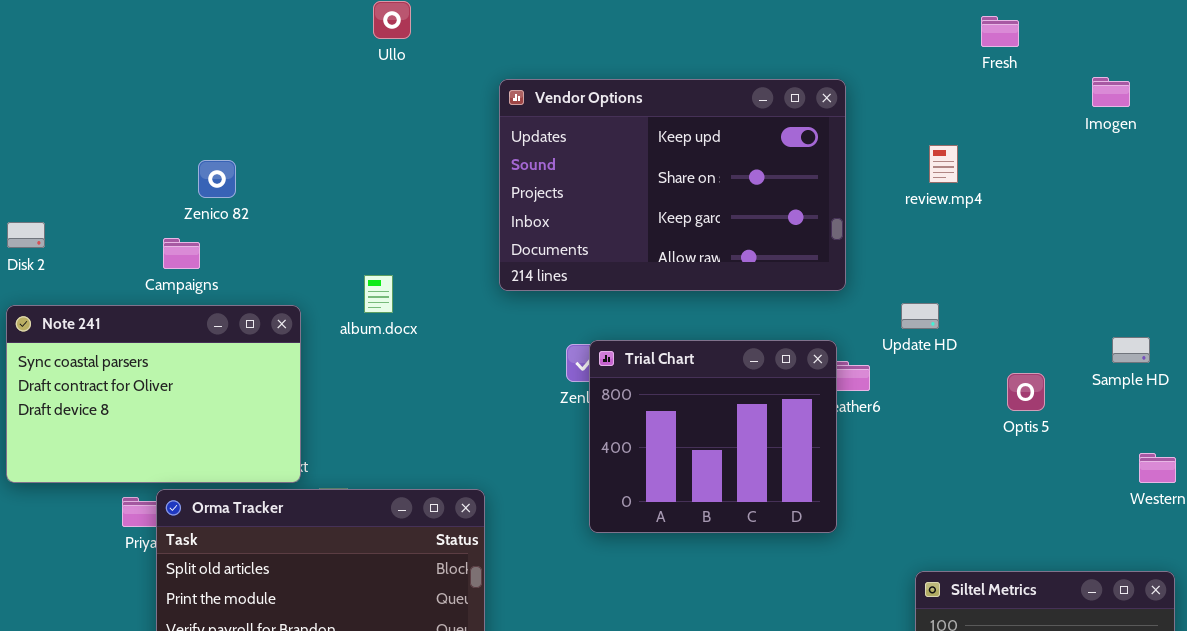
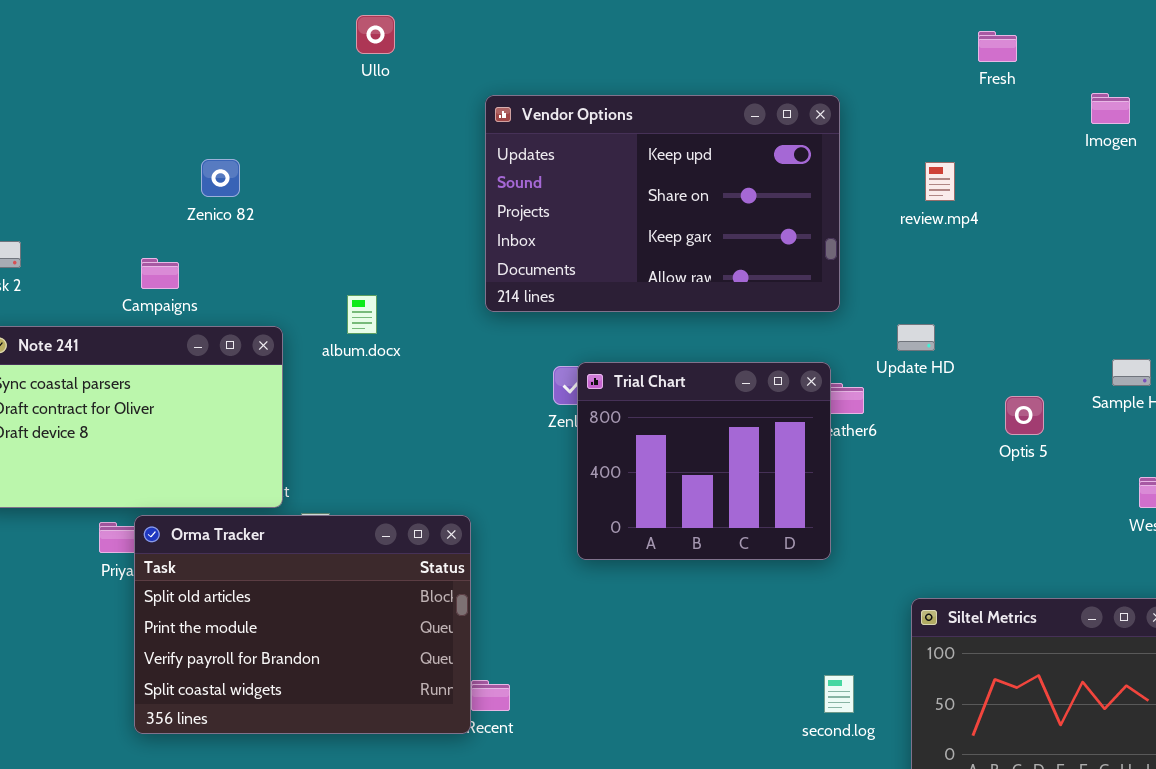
Zenico 82: [198,160,236,198] -> [201,159,240,197], moved

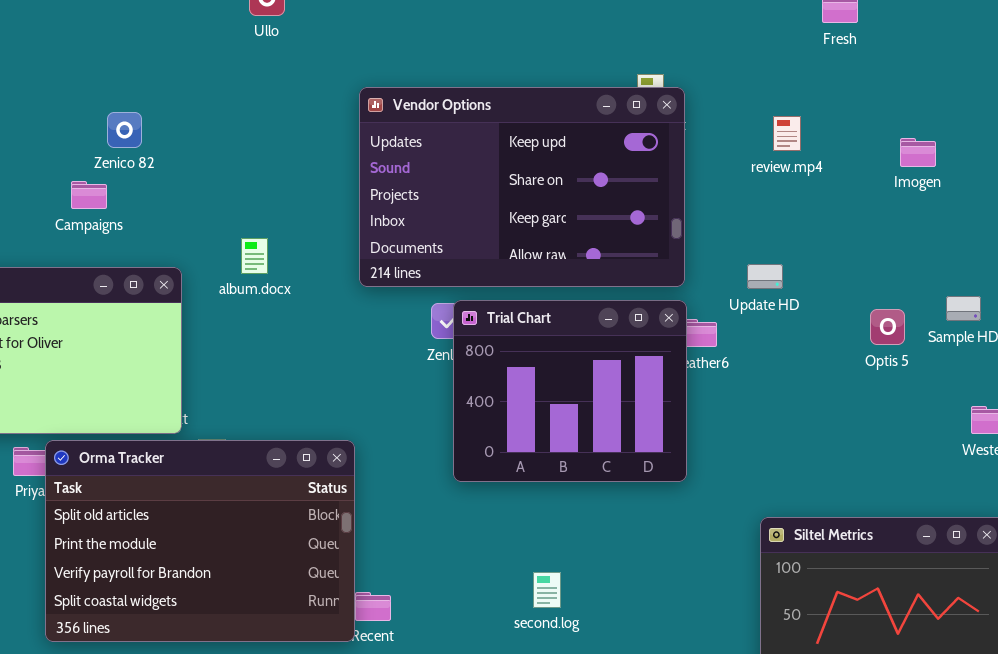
Imogen: [1091,93,1130,124] -> [900,138,936,167], moved
Vendor Options: [485,95,840,312] -> [359,87,685,287], moved
Campaigns: [141,258,179,289] -> [71,181,107,209], moved
Optis 5: [1005,396,1044,435] -> [870,309,905,345], moved
second.log: [824,675,854,713] -> [533,572,561,608], moved

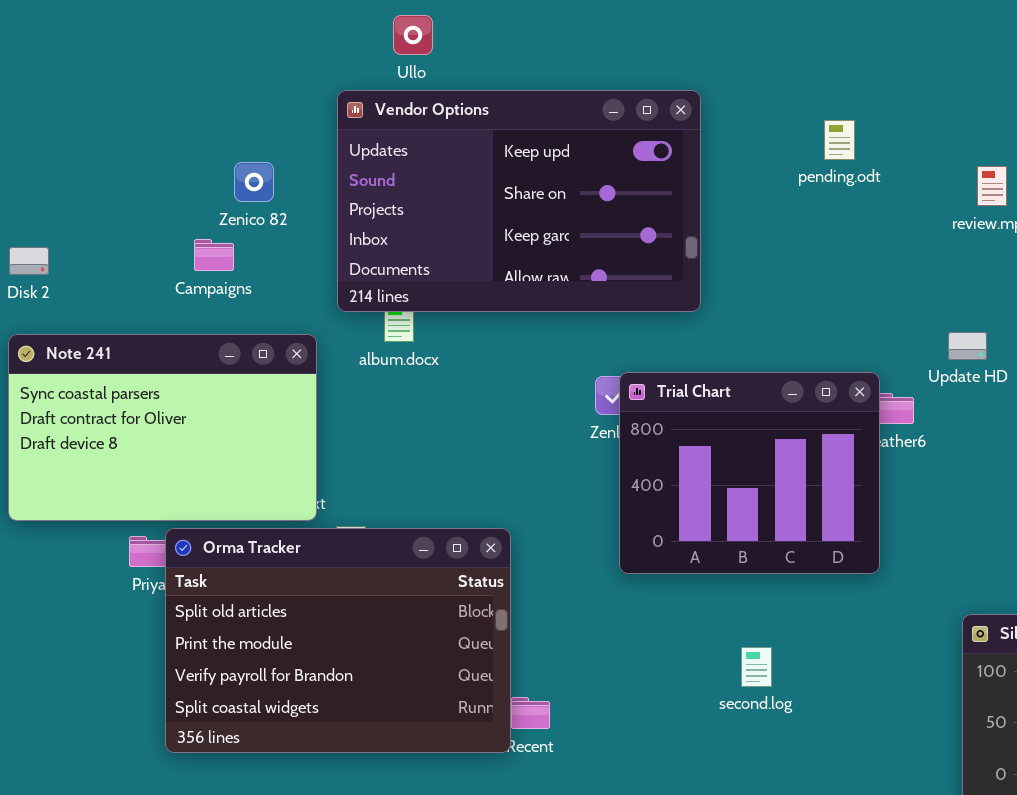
Vendor Options: [359,87,685,287] -> [337,90,701,312], moved
second.log: [533,572,561,608] -> [741,647,772,687], moved

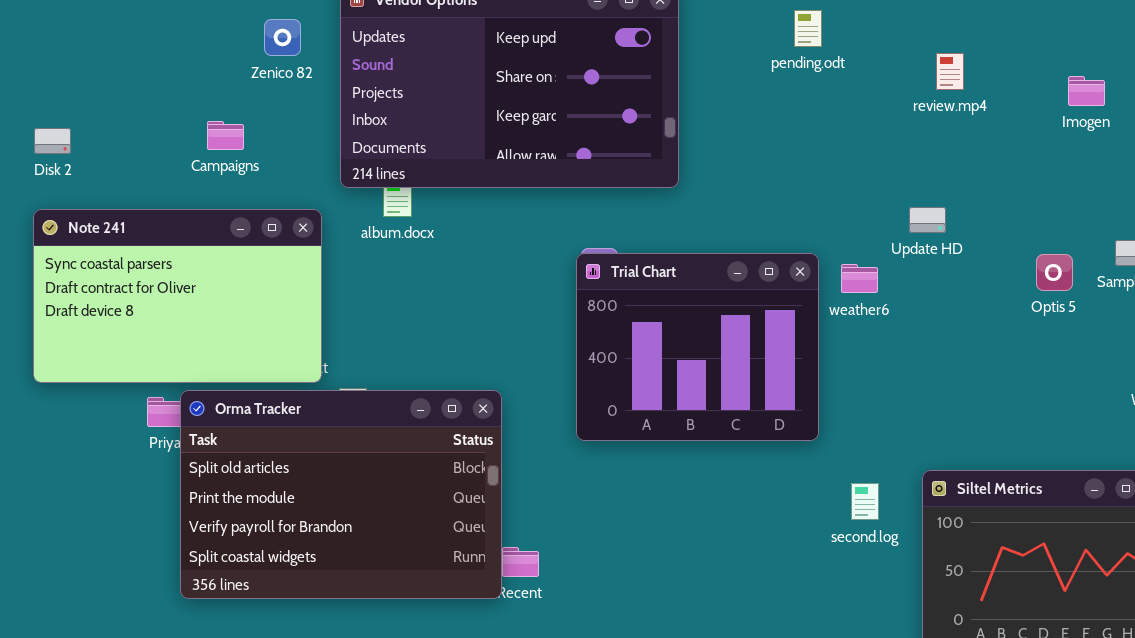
Zenico 82: [234,162,274,202] -> [264,19,301,56], moved
Trial Chart: [619,372,880,574] -> [576,253,819,441], moved
second.log: [741,647,772,687] -> [851,483,879,520], moved

